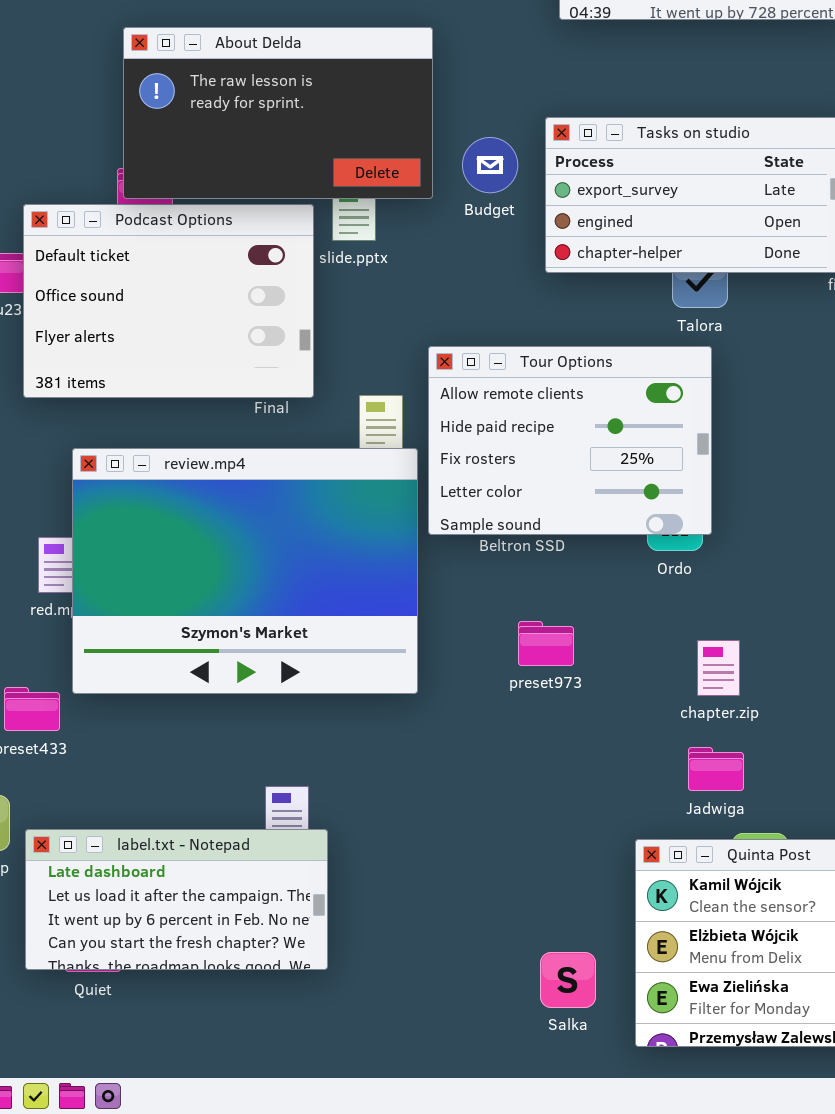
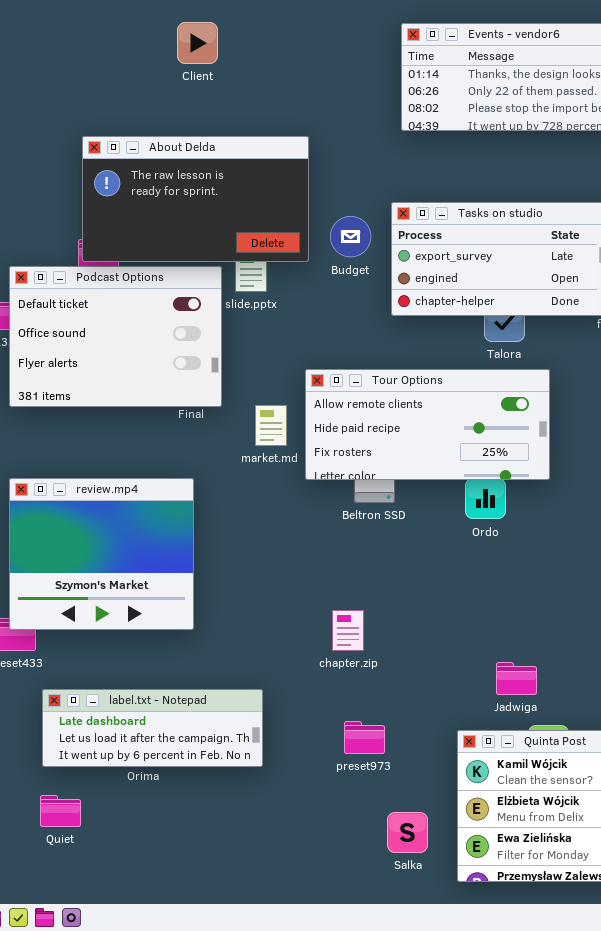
Tour Options: [428,346,712,535] -> [305,369,550,480], resized
review.mp4: [72,448,418,694] -> [9,478,194,630], moved, resized
preset973: [518,621,574,666] -> [344,721,385,754], moved
chapter.zip: [697,640,740,696] -> [332,610,364,651], moved
label.txt - Notepad: [25,829,328,970] -> [42,689,263,767], moved, resized

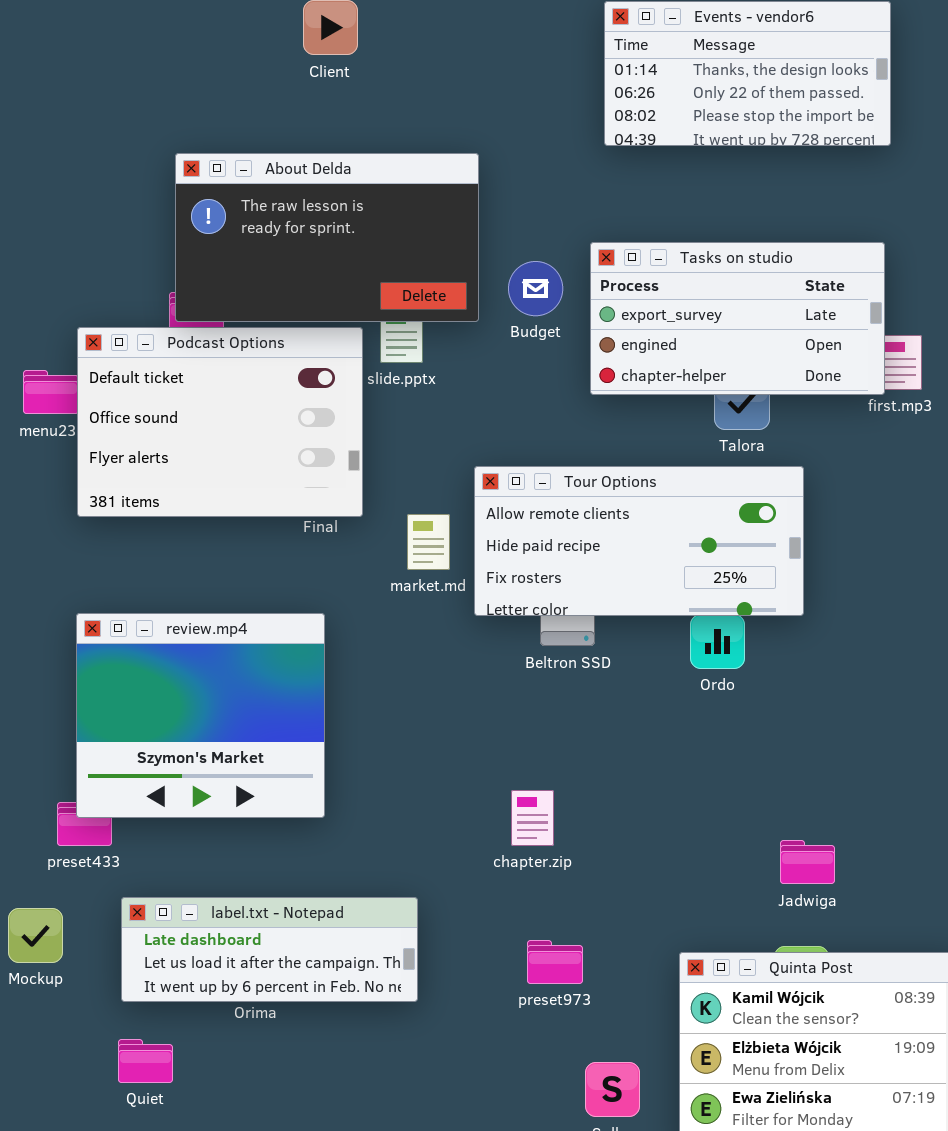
Jadwiga: [496,662,537,695] -> [780,840,835,884], moved

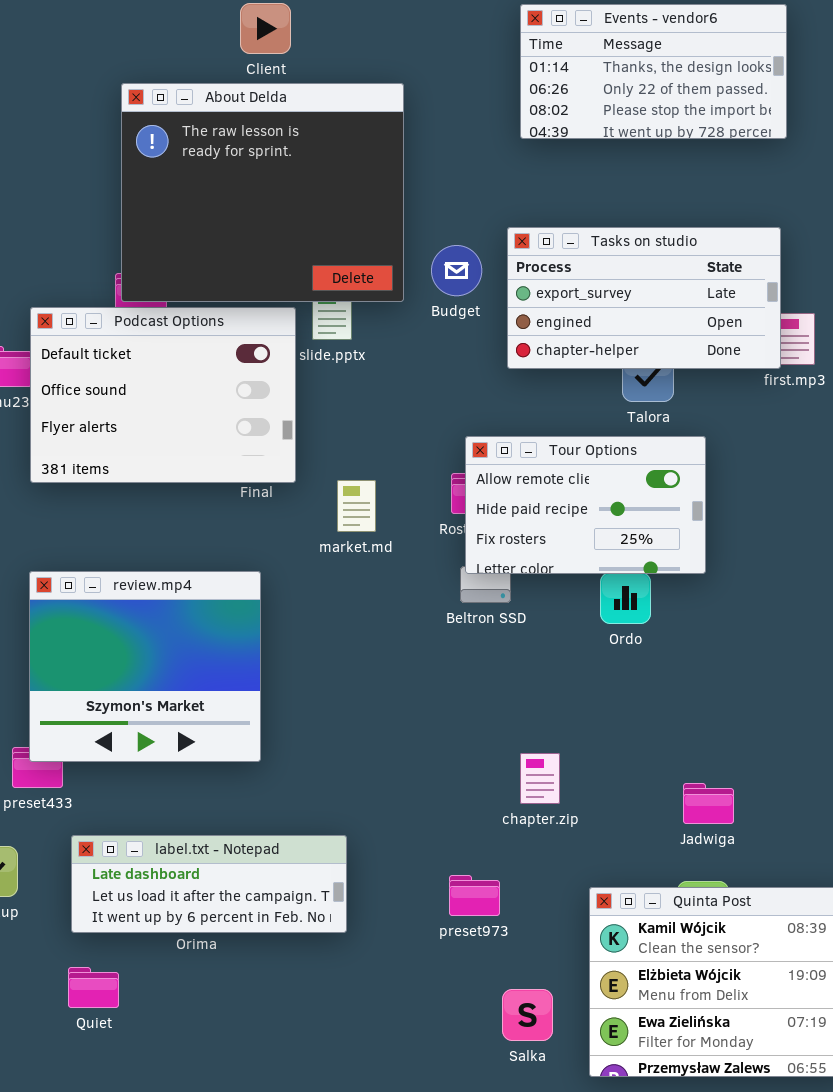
About Delda: [175,153,479,322] -> [121,83,404,302], resized
Tour Options: [474,466,804,616] -> [465,436,706,574], resized
chapter.zip: [511,790,554,846] -> [520,753,560,804], moved

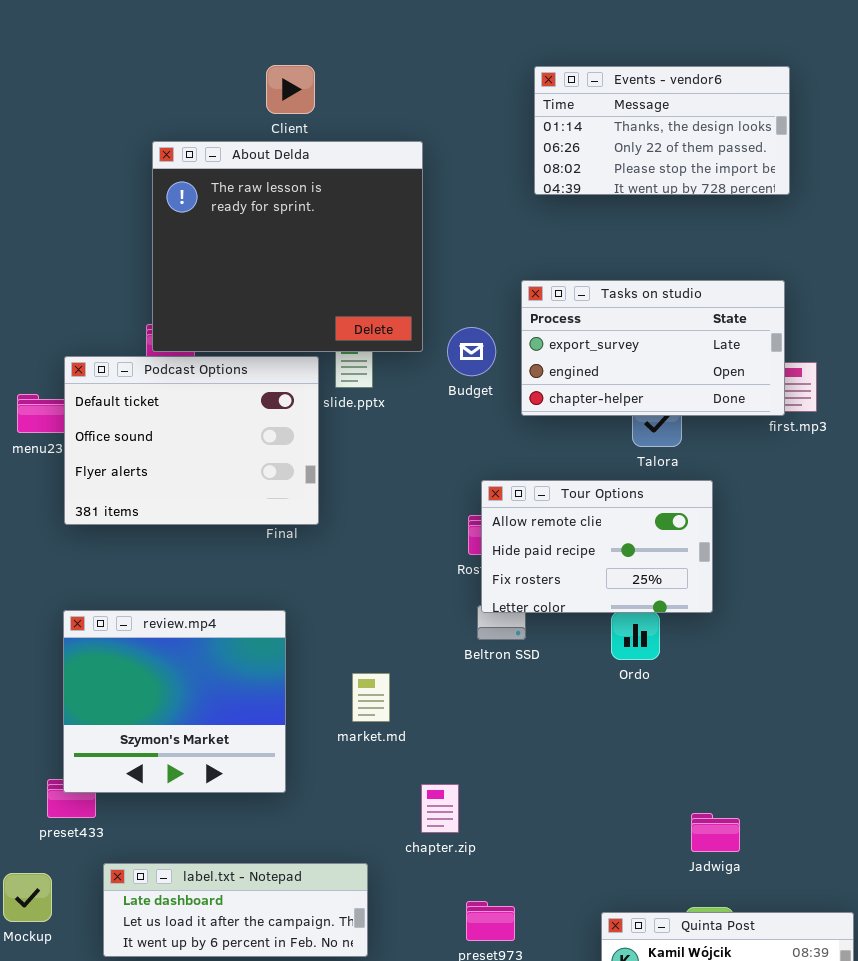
Budget: [431,245,482,296] -> [447,327,496,376], moved
market.md: [337,480,376,532] -> [352,673,390,722], moved
chapter.zip: [520,753,560,804] -> [421,784,459,833], moved

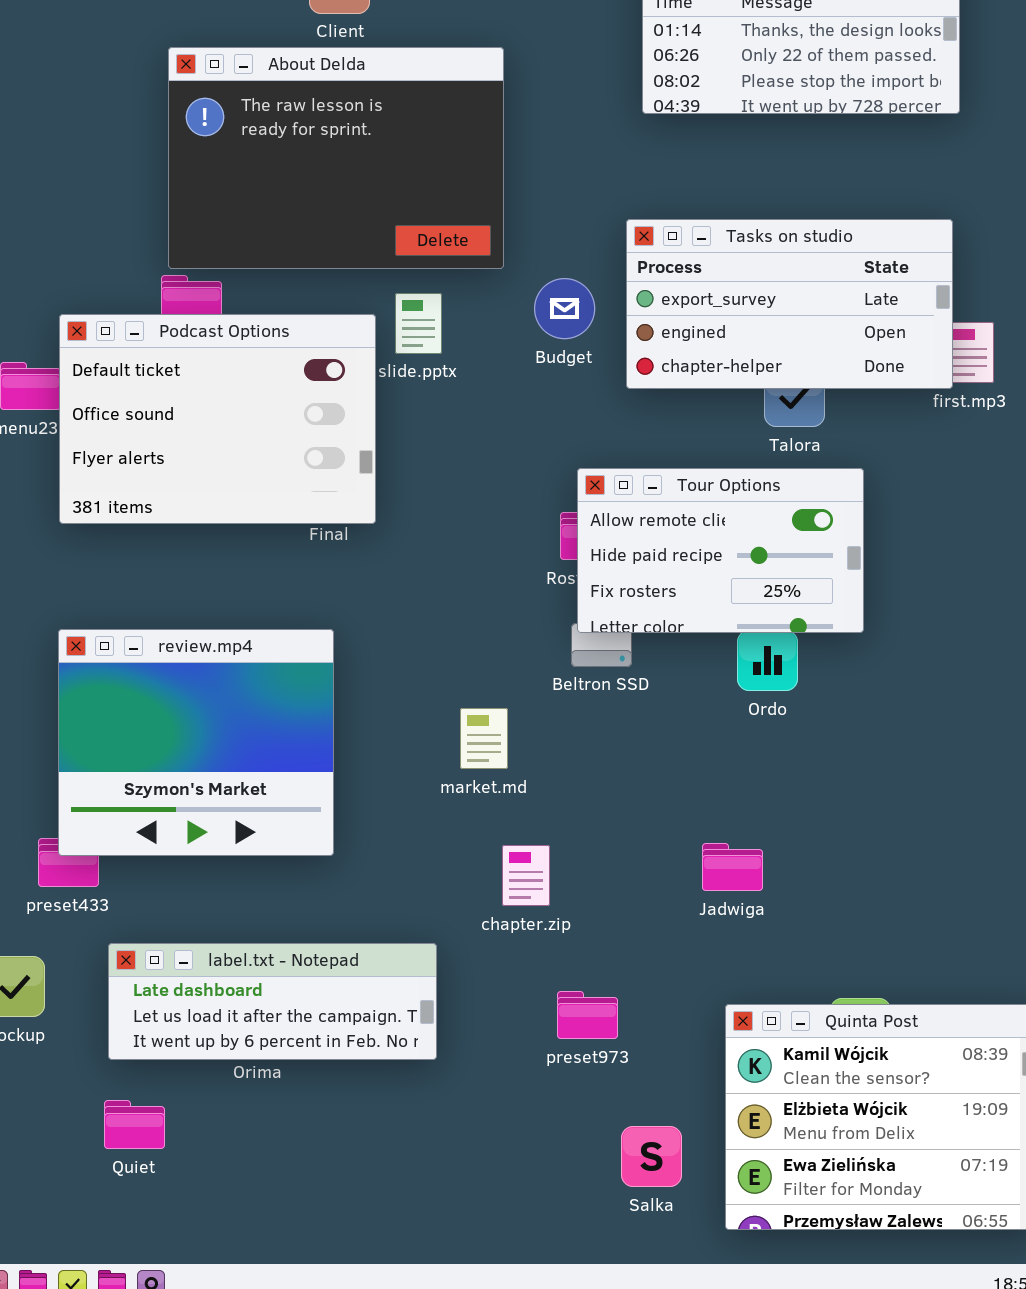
About Delda: [152,141,423,352] -> [168,47,504,269], resized
market.md: [352,673,390,722] -> [460,708,508,769], moved
Jadwiga: [691,813,740,852] -> [702,843,763,891], moved

